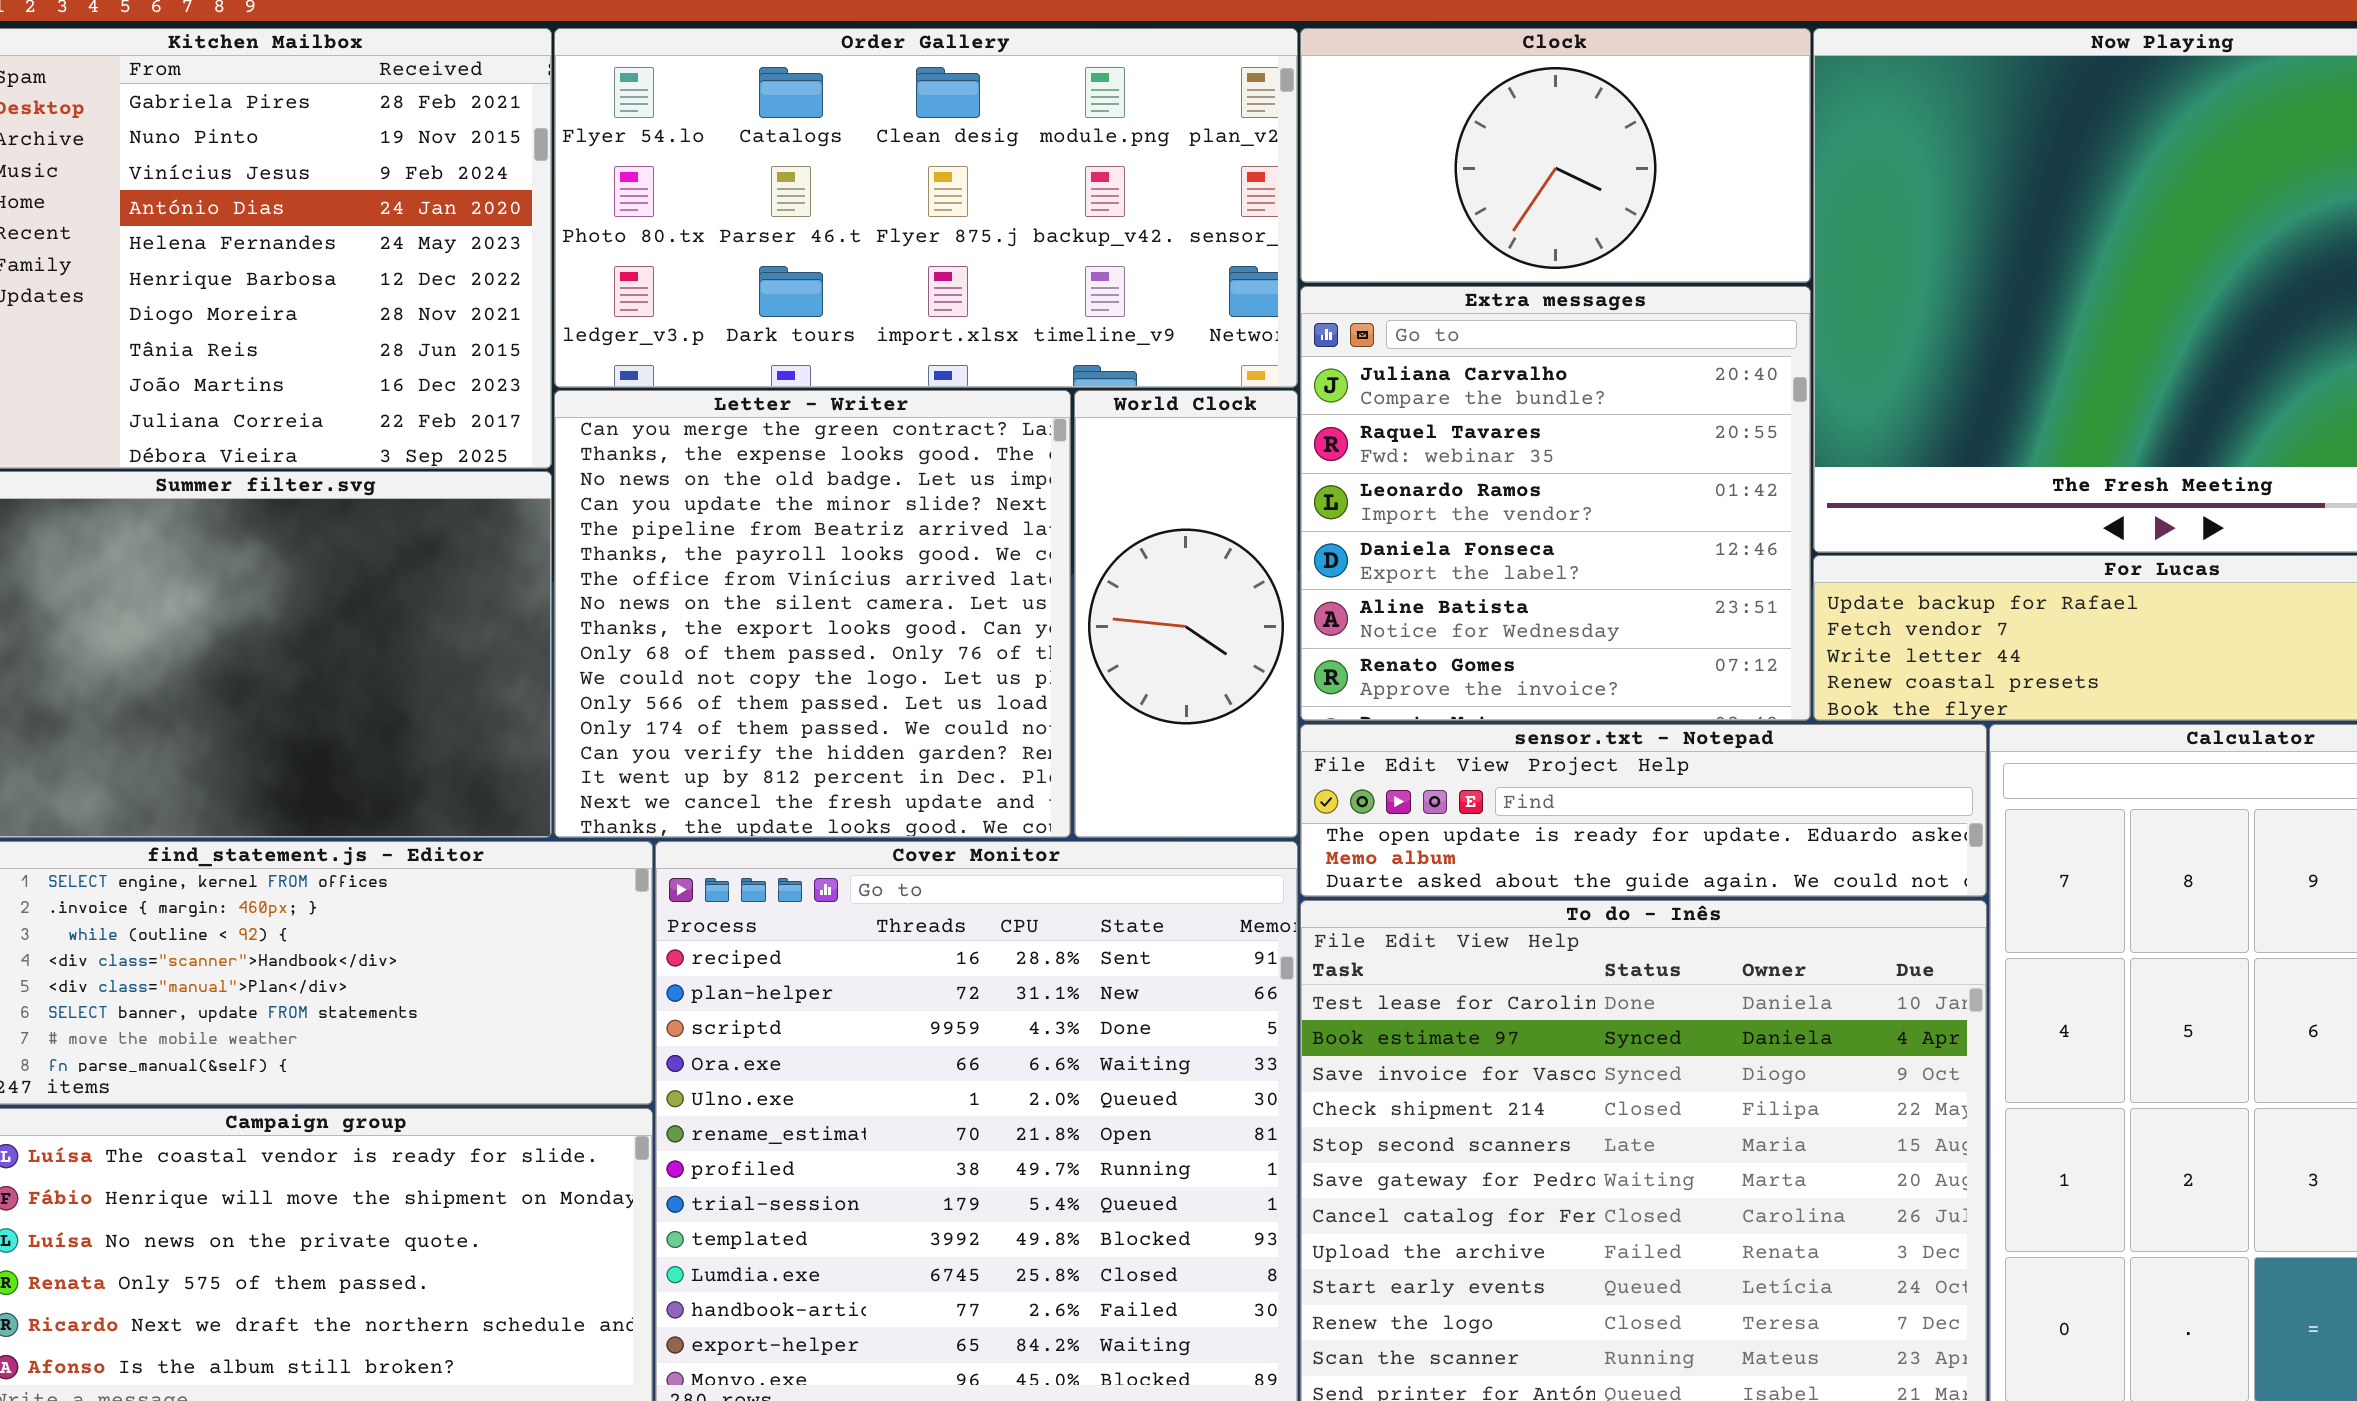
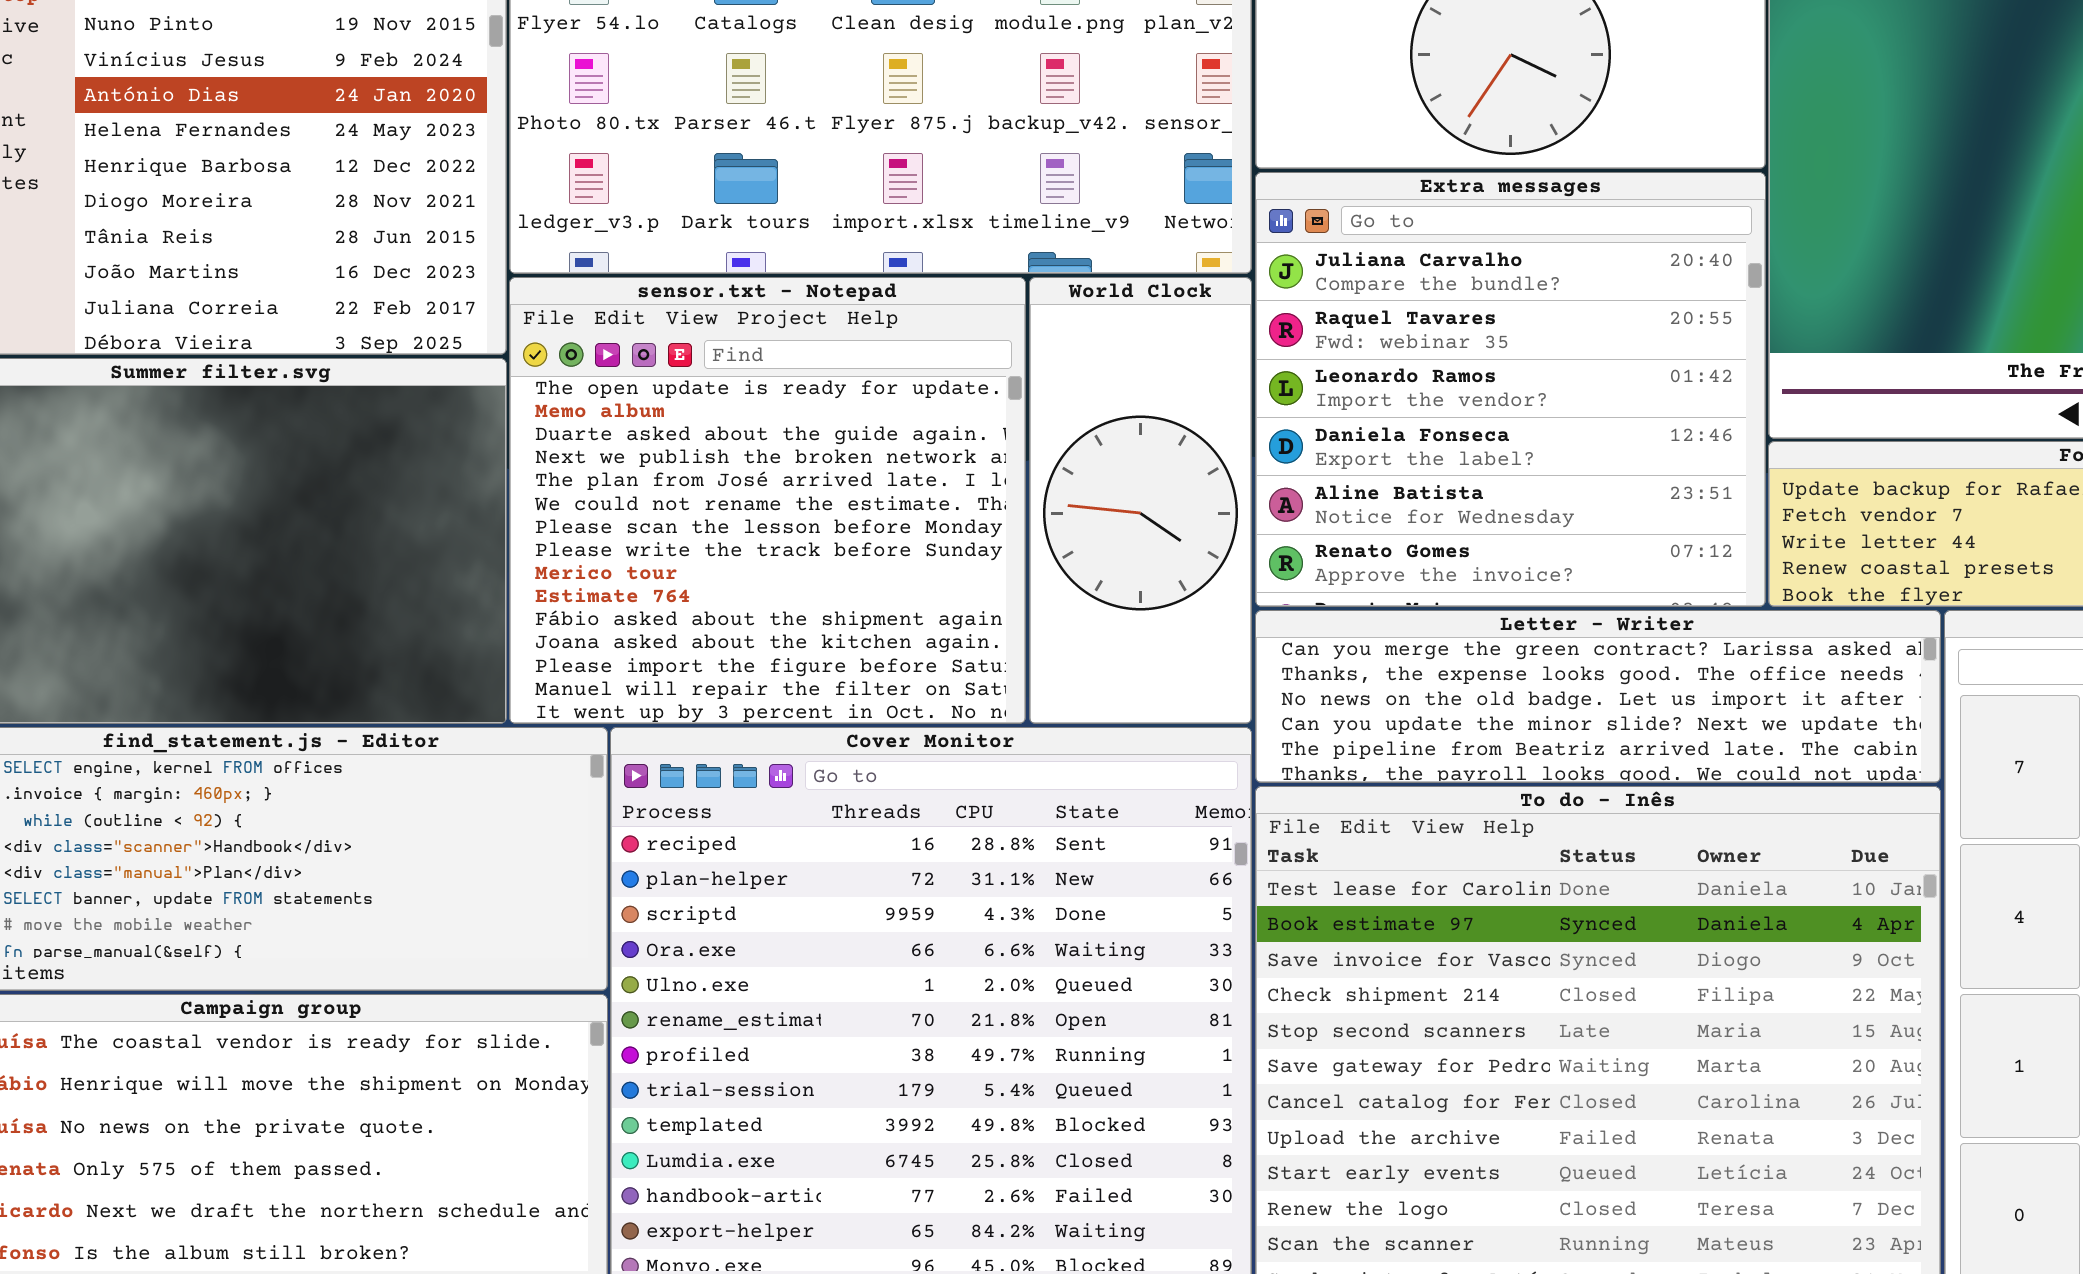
Letter - Writer: [554,390,1071,838] -> [1255,610,1941,783], moved, resized
sensor.txt - Notepad: [1300,724,1987,897] -> [509,277,1026,724], moved, resized

